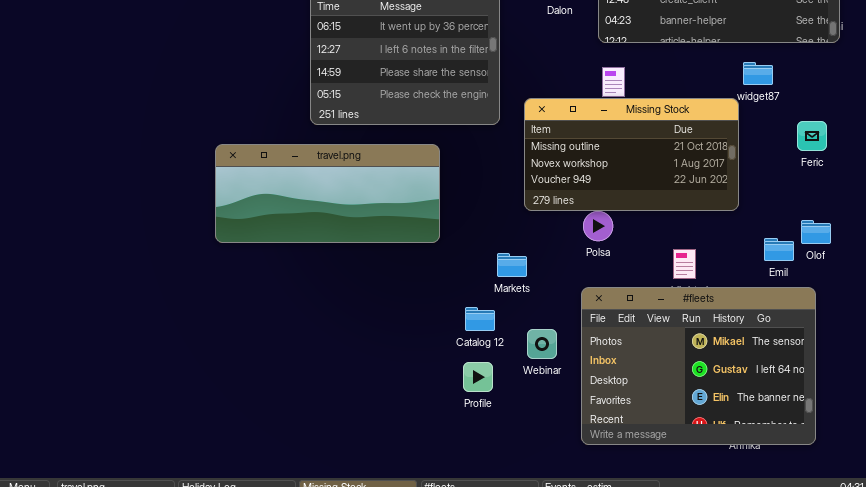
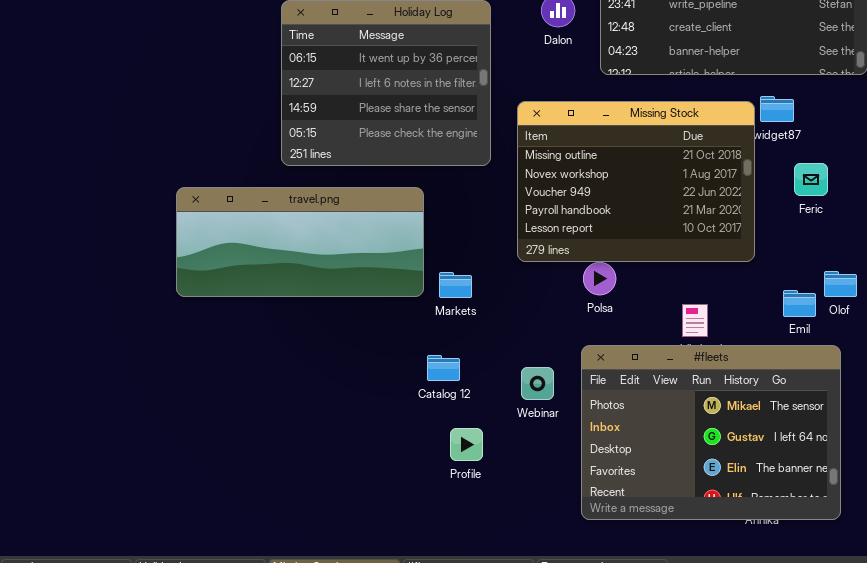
Missing Stock: [524,98,739,211] -> [517,101,755,262], resized
Feric: [797,121,827,151] -> [794,163,828,196], moved
Markets: [497,253,527,277] -> [439,272,472,298], moved
Catalog 12: [465,307,495,331] -> [427,355,460,381], moved
Webinar: [527,329,557,359] -> [521,367,554,400], moved

